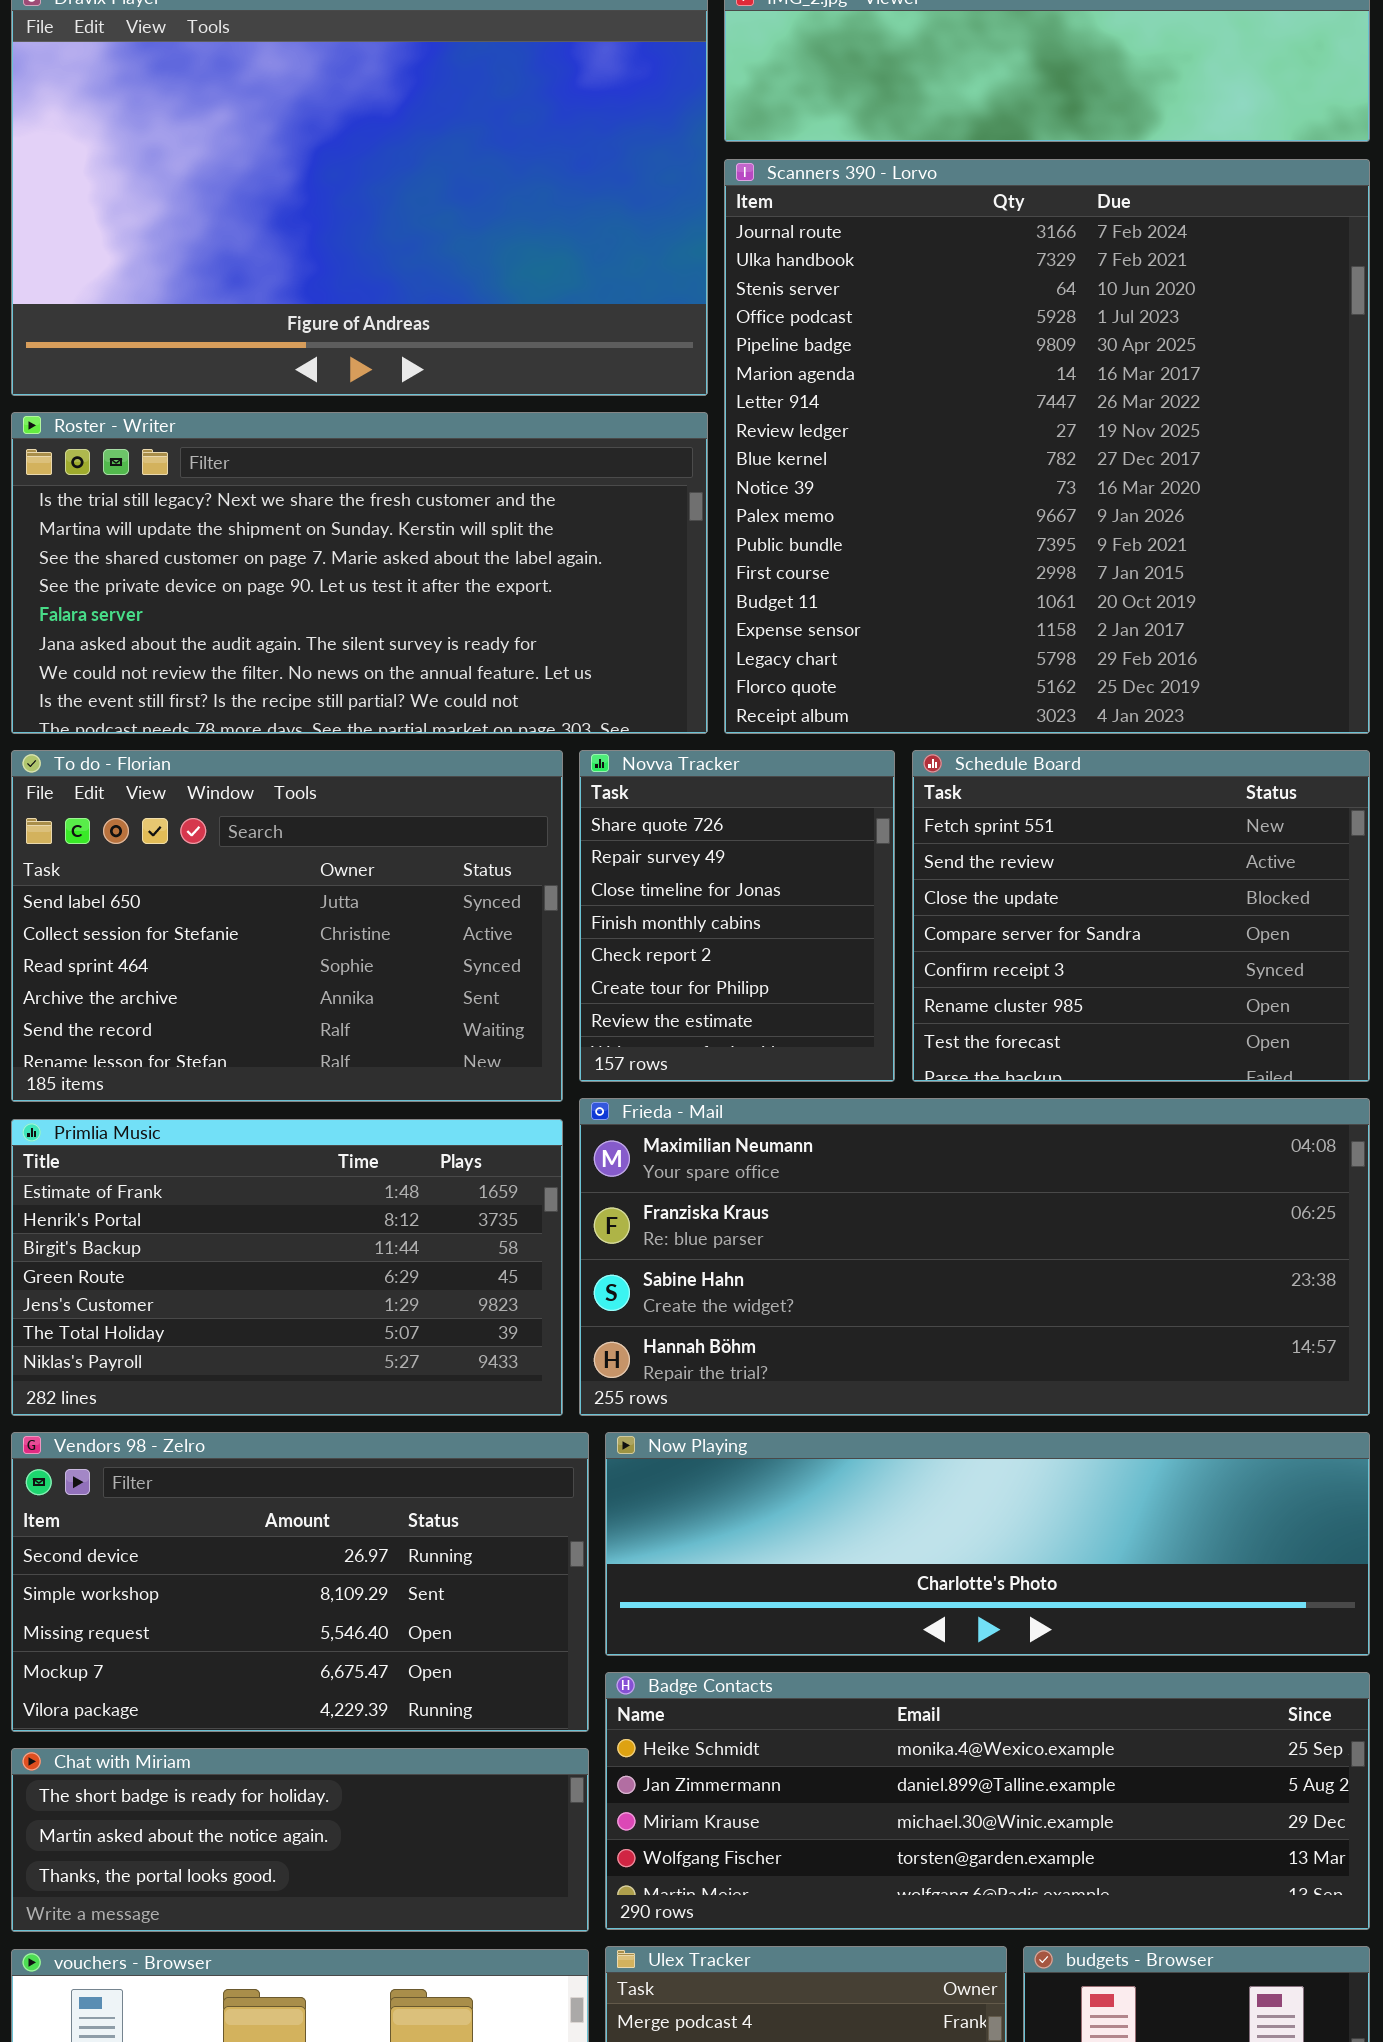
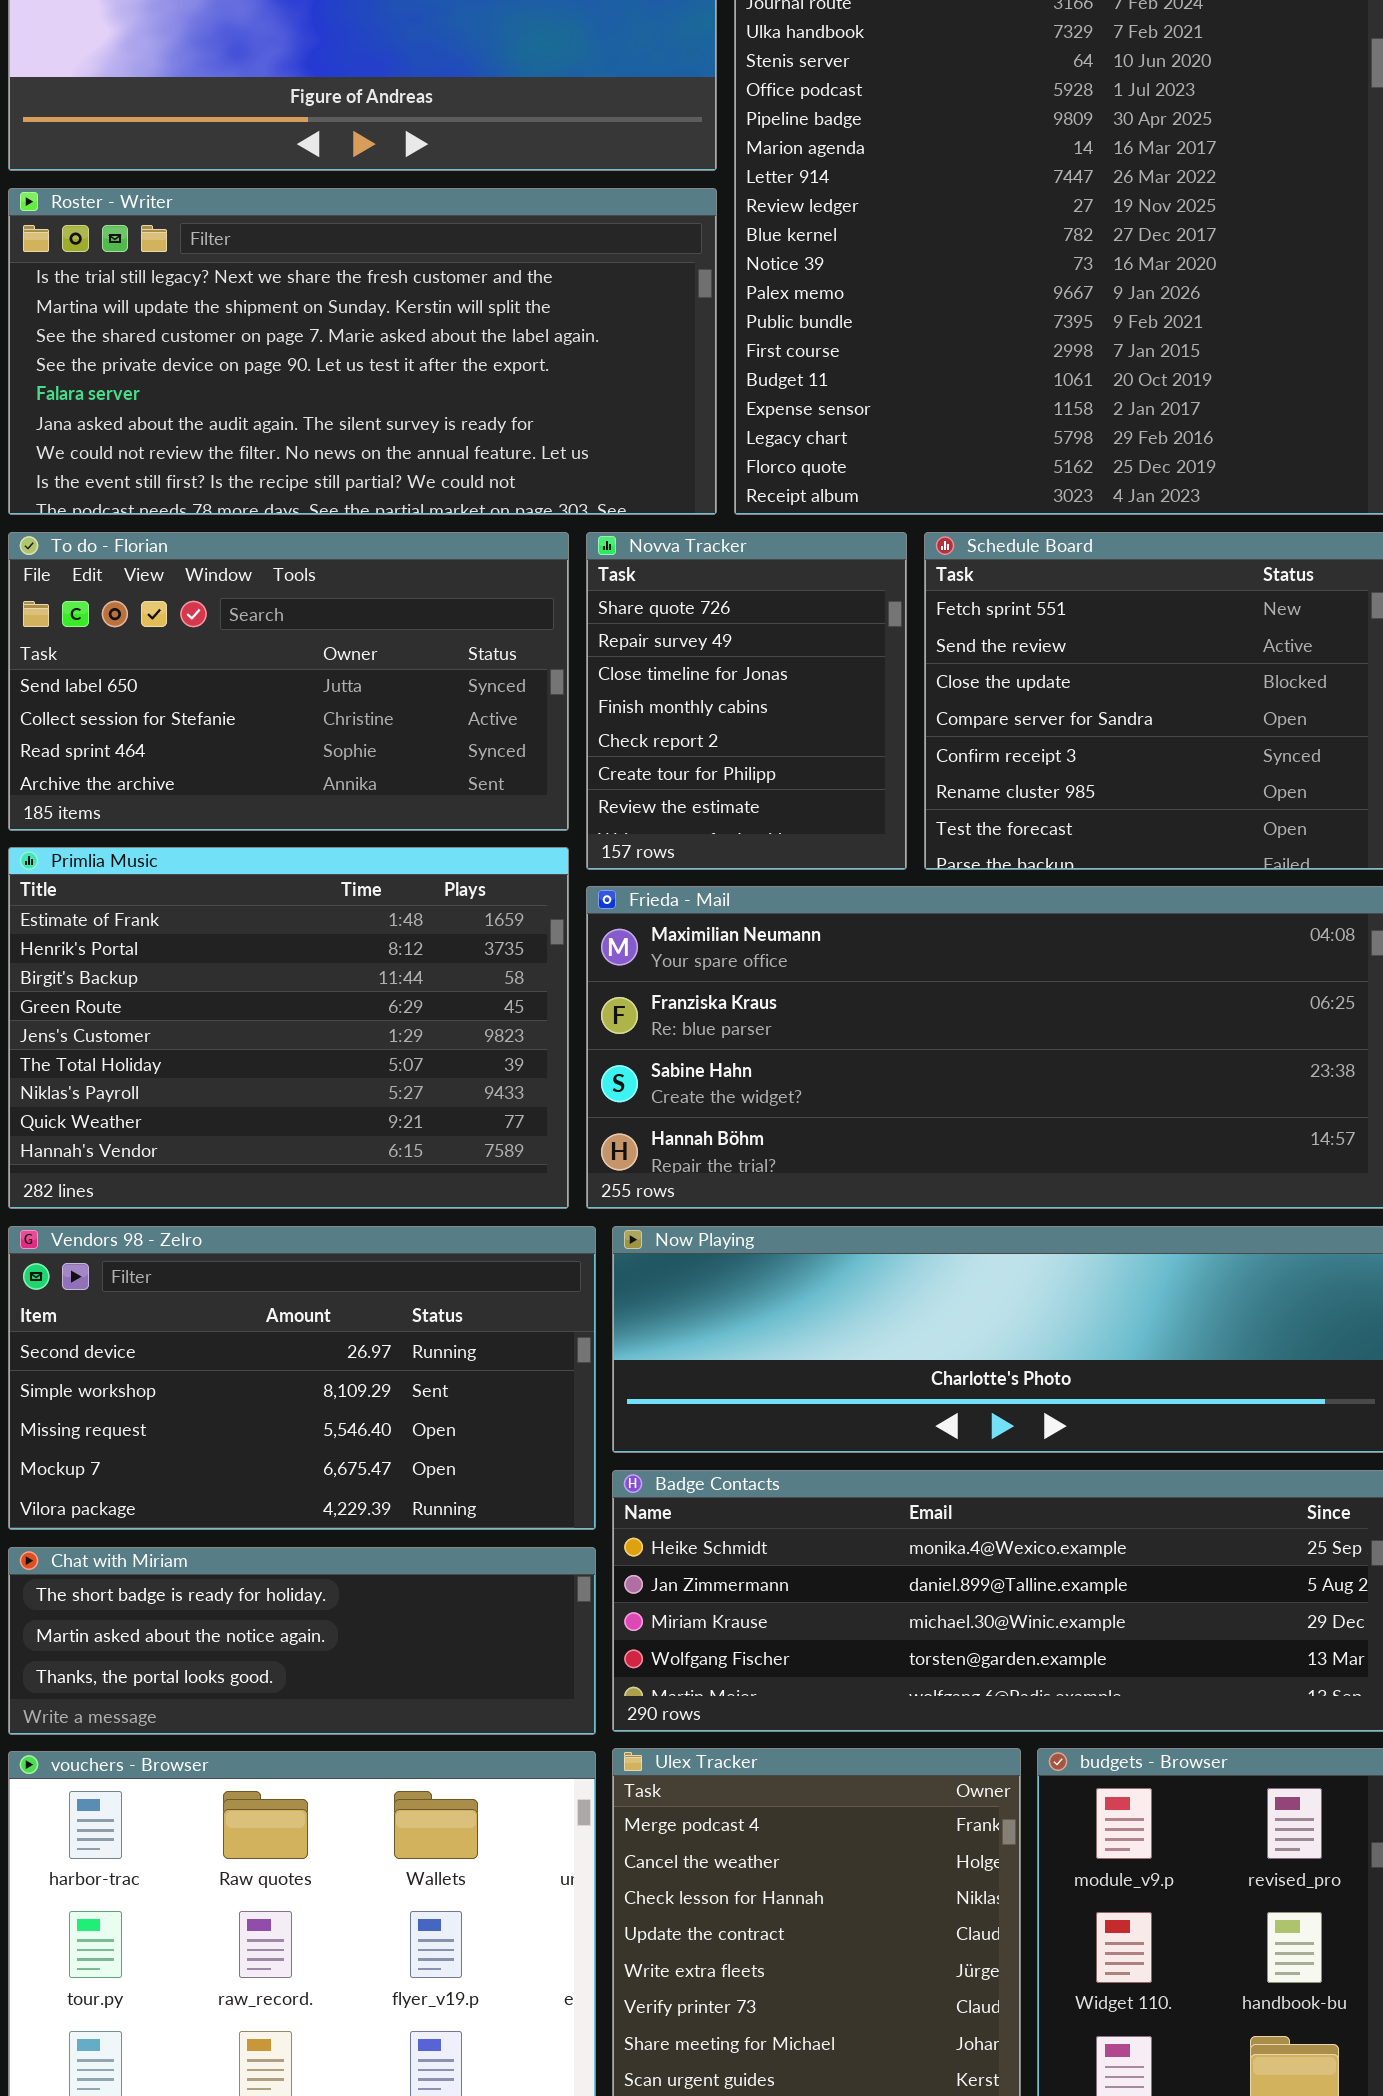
To do - Florian: [11,750,563,1102] -> [8,532,569,831], resized
Primlia Music: [11,1119,563,1416] -> [8,847,569,1209], resized

